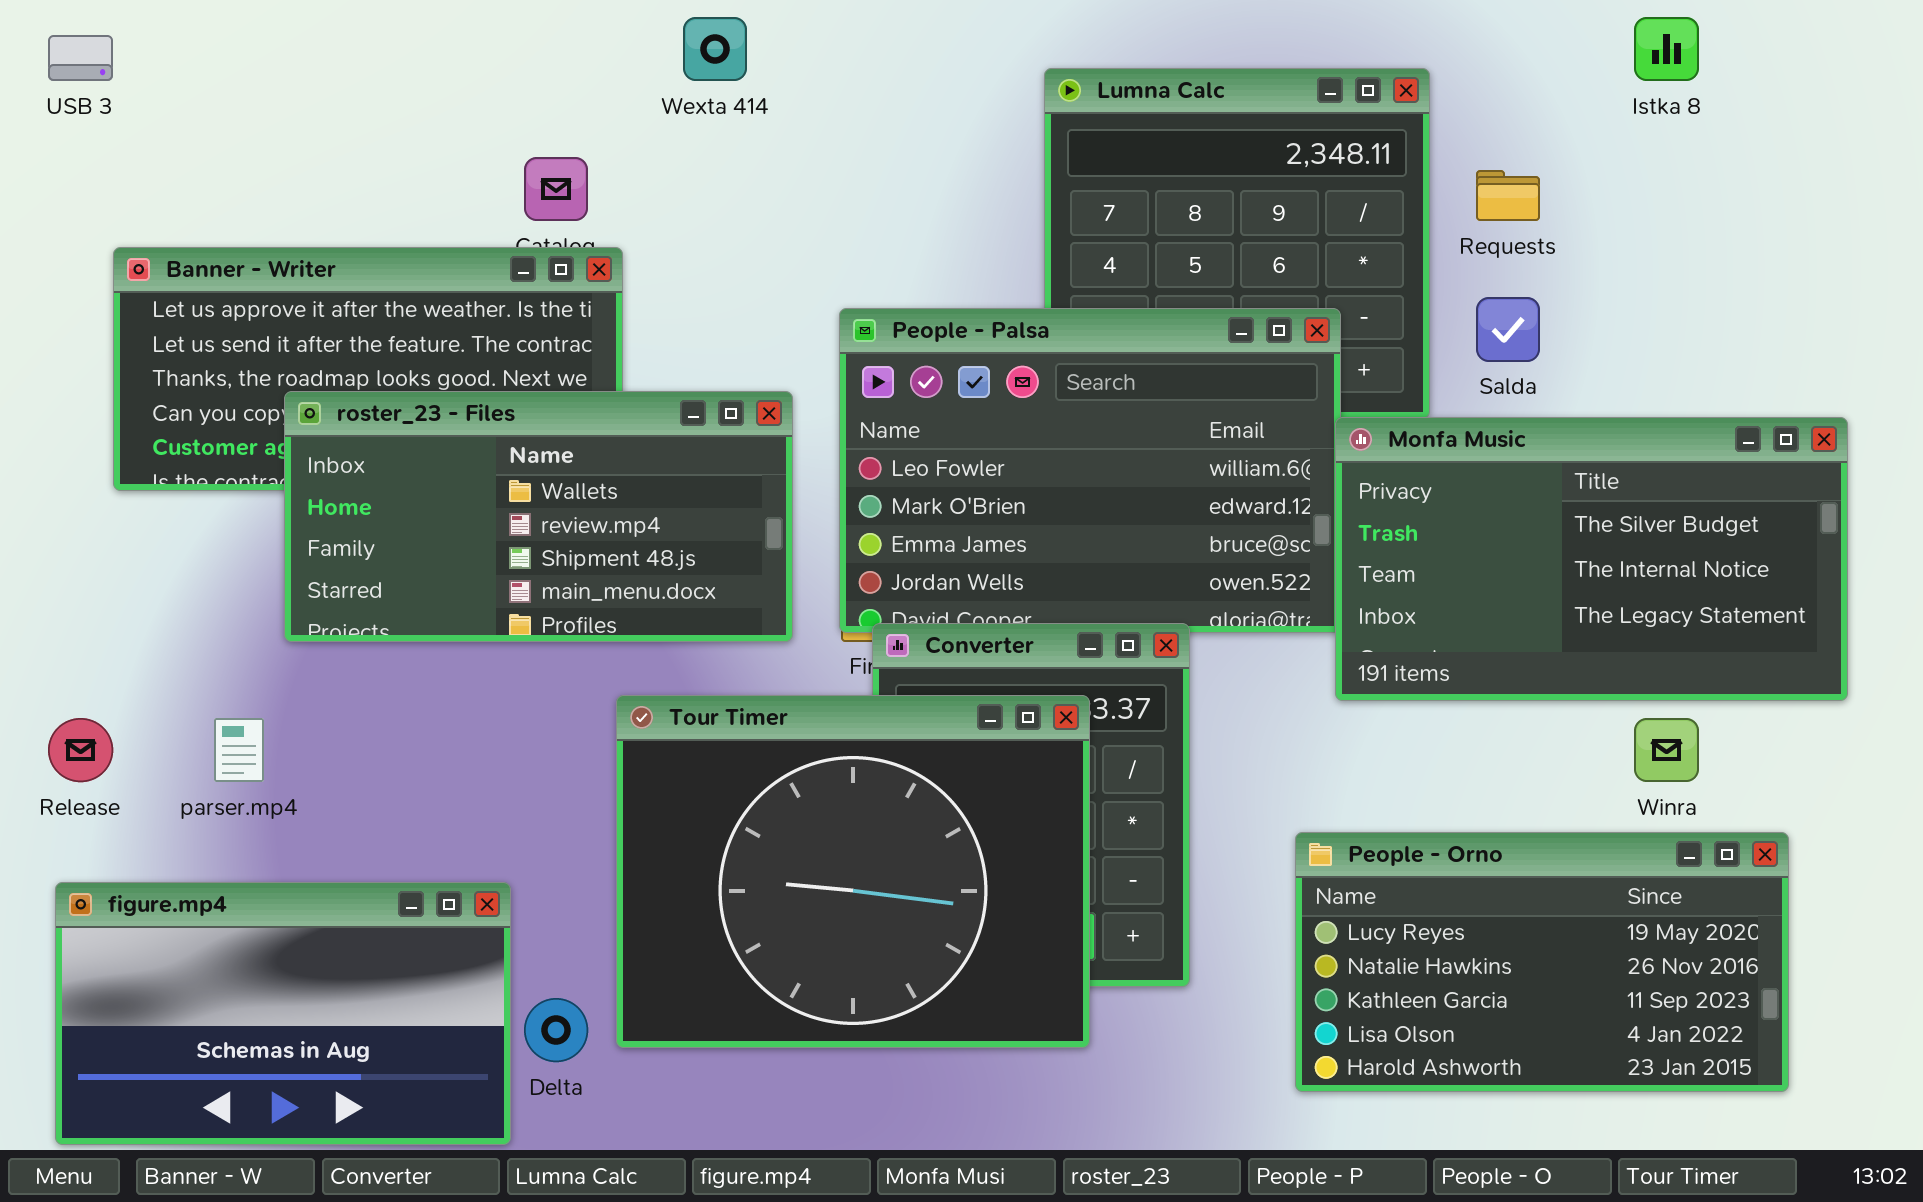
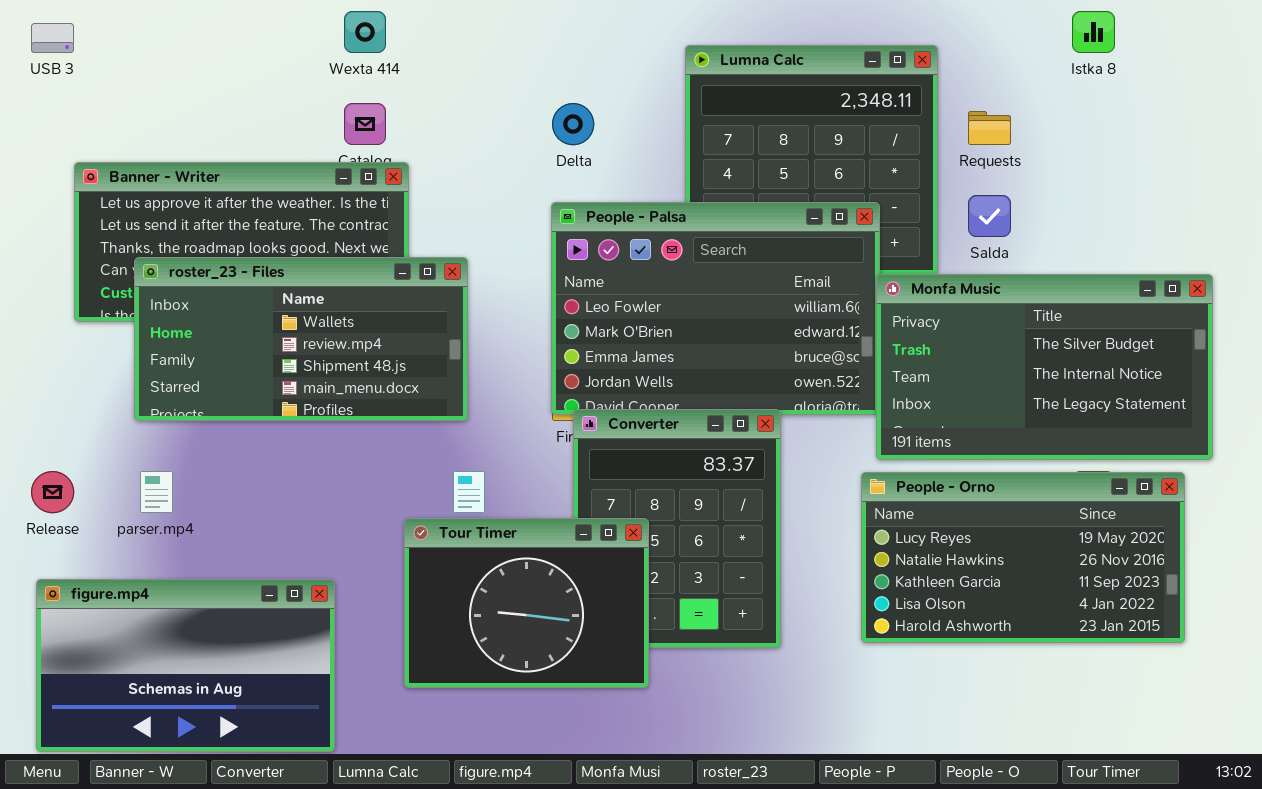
Wexta 414: [683,17,747,81] -> [344,11,386,53], moved
roster_23 - Files: [284,391,793,642] -> [134,257,468,421], moved
Tour Timer: [616,695,1090,1048] -> [404,518,649,688], resized
People - Orno: [1295,832,1789,1092] -> [861,472,1185,643], moved
Delta: [524,998,588,1062] -> [552,103,594,145], moved

